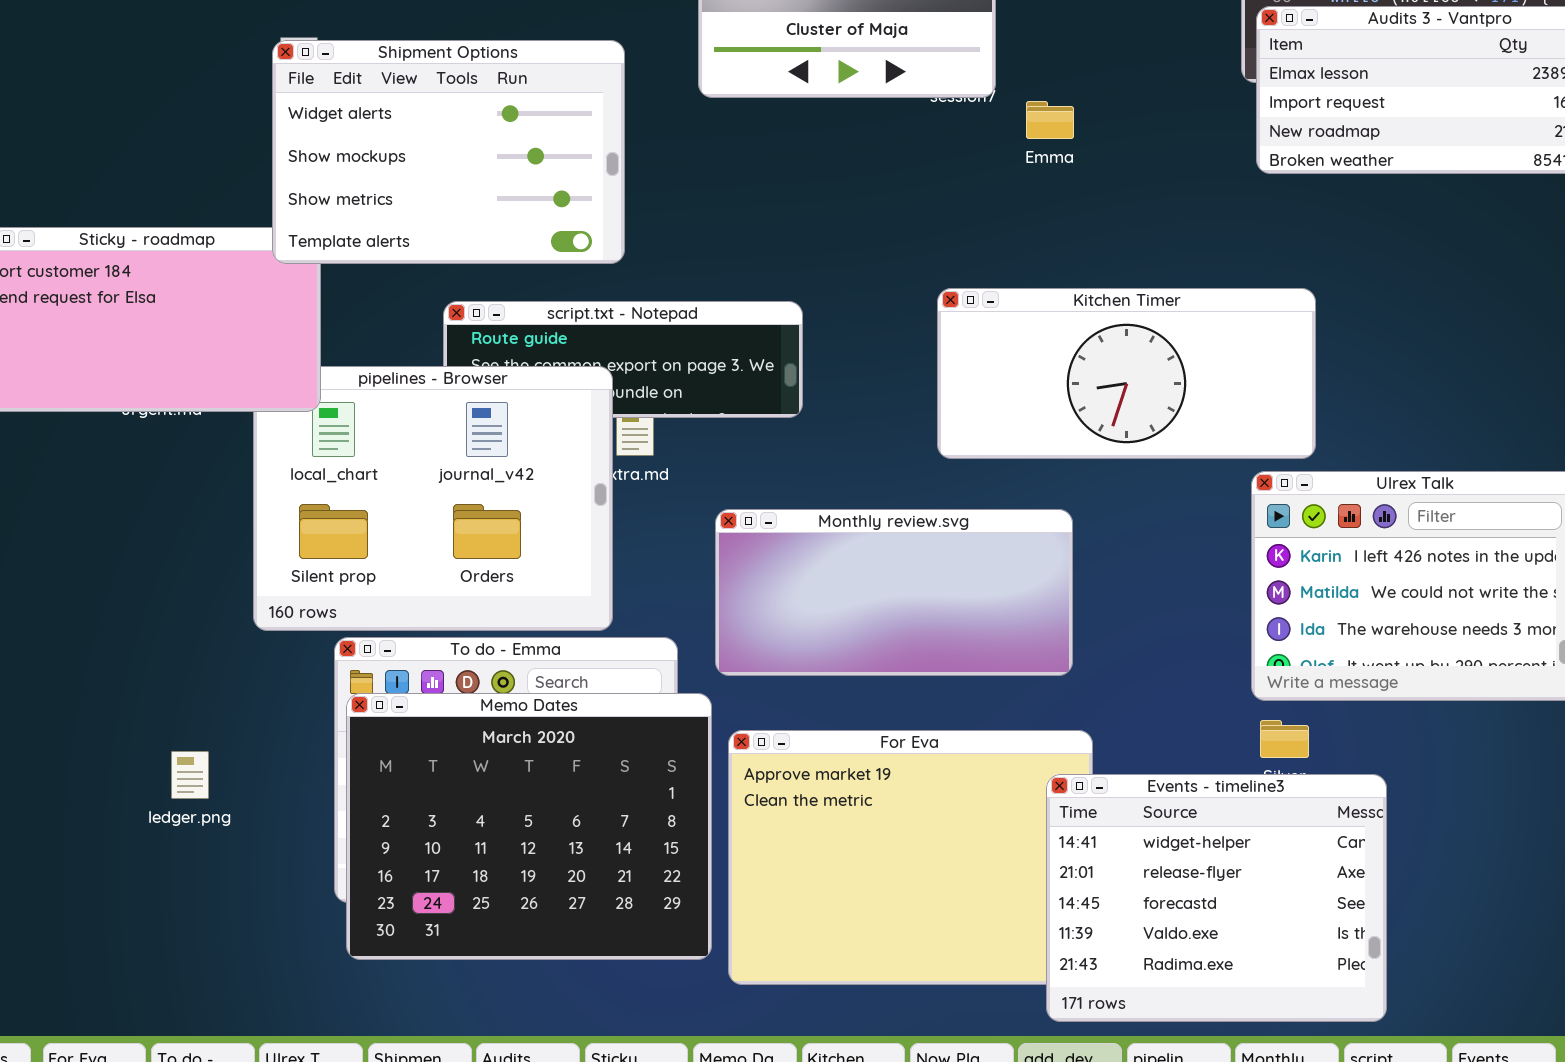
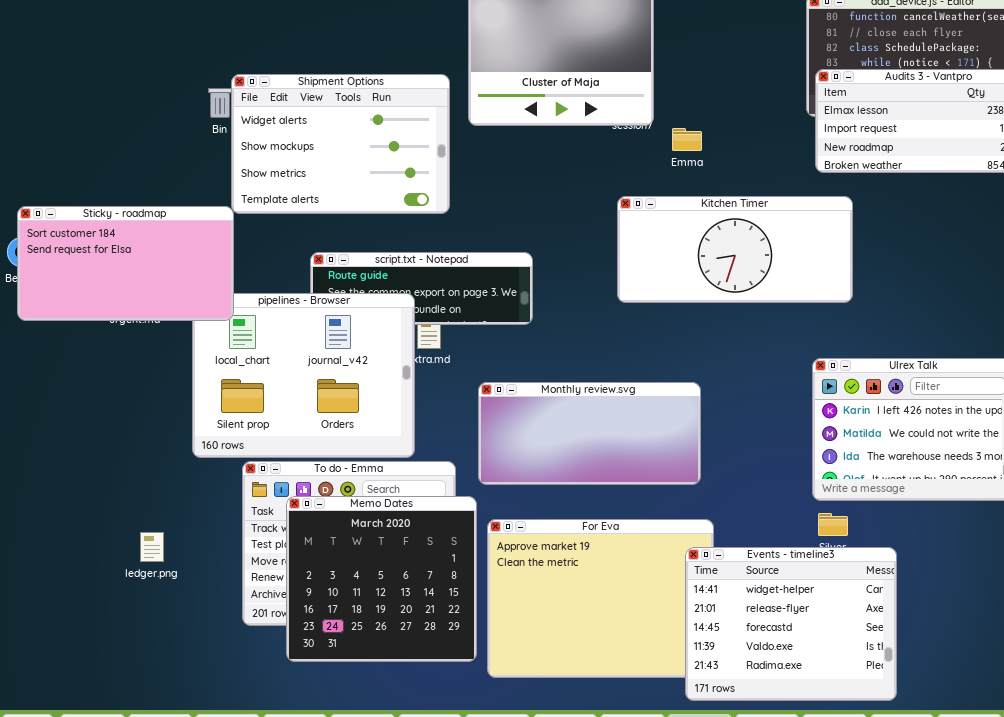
Shipment Options: [272,40,625,264] -> [231,74,450,214], moved
Kitchen Timer: [937,288,1316,459] -> [617,196,853,303], moved
Memo Dates: [346,693,712,960] -> [286,496,477,662], resized

